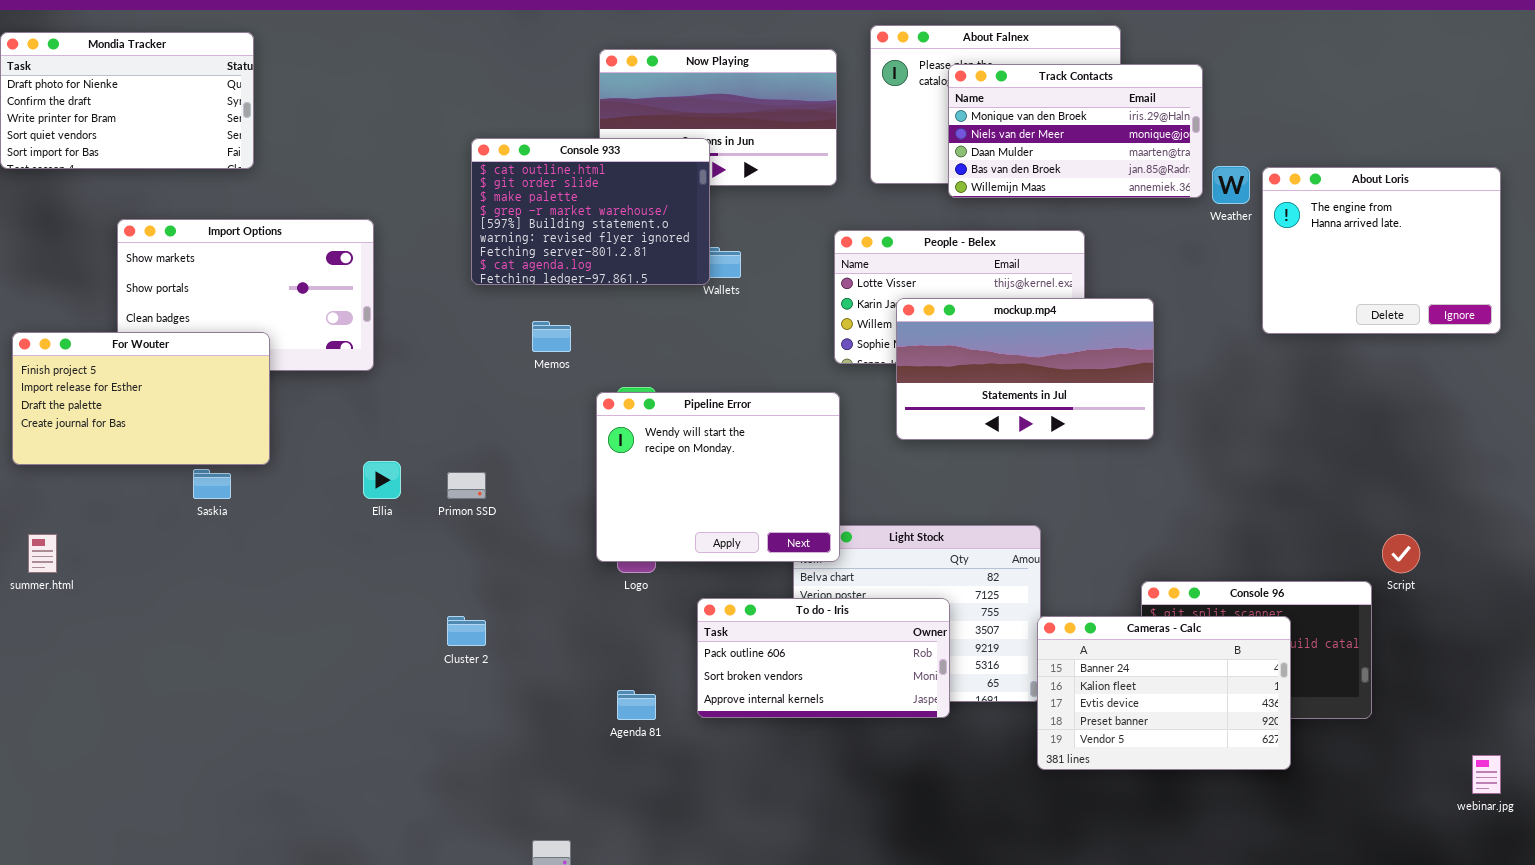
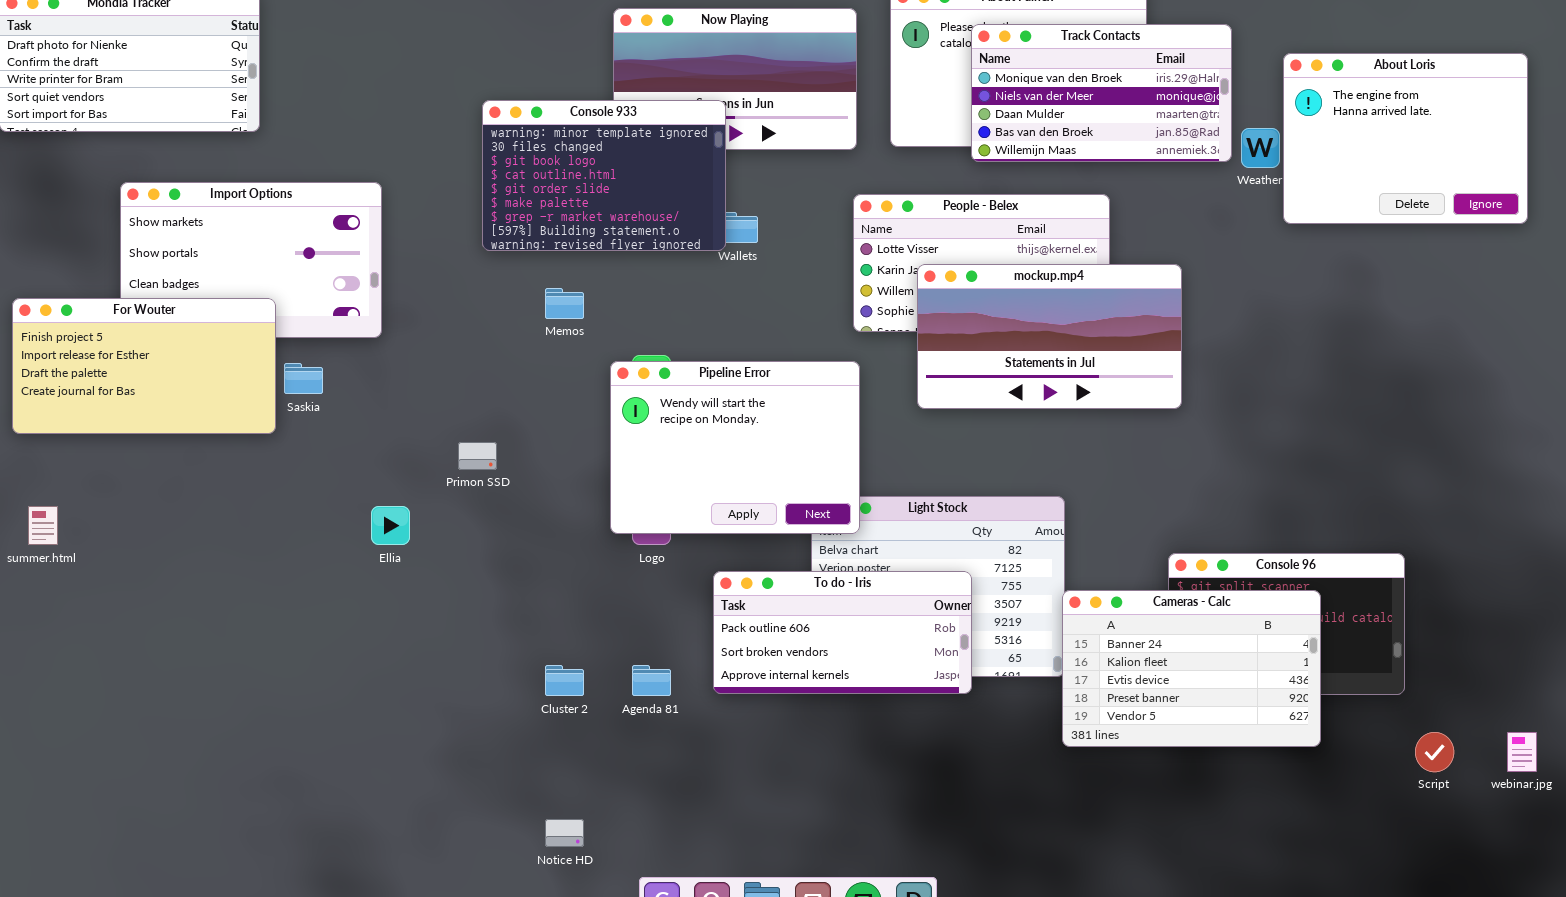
Console 933: [471,138,710,285] -> [482,100,726,251], scrolled up 3 rows
About Loris: [1262,167,1501,334] -> [1283,53,1528,224], moved
Ellia: [363,461,401,499] -> [371,506,410,545], moved
Saskia: [193,469,231,499] -> [284,363,323,394], moved
Script: [1382,534,1420,573] -> [1415,732,1454,772], moved
Cluster 2: [447,616,486,646] -> [545,665,584,696], moved

